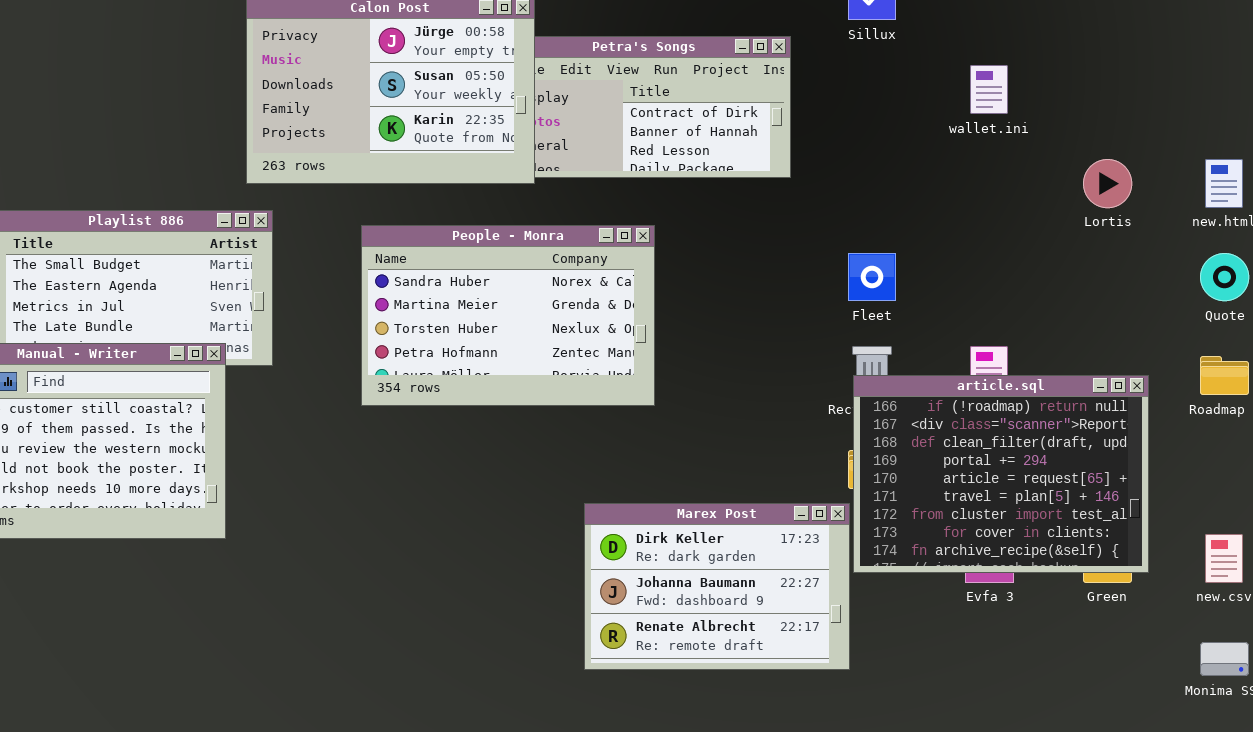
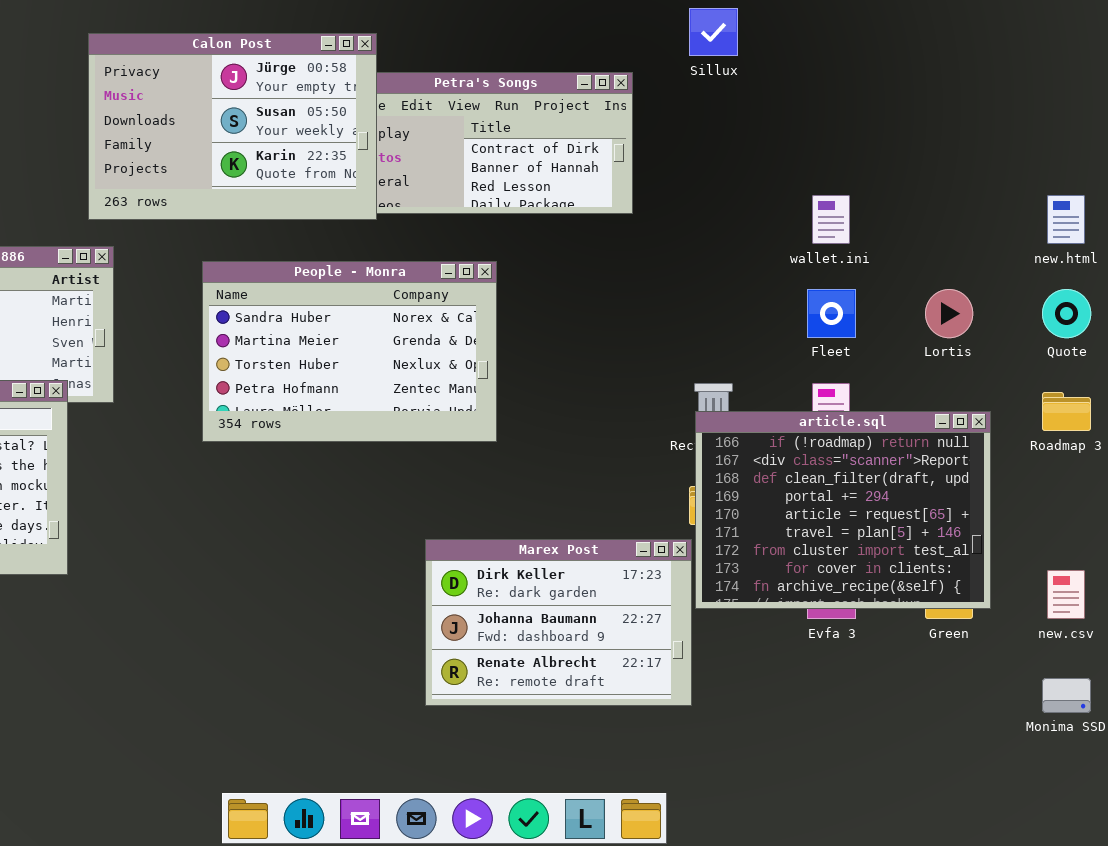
wallet.ini: [970,65,1008,114] -> [812,195,850,244], moved
Lortis: [1083,159,1132,208] -> [925,289,973,338], moved
Fleet: [848,253,896,301] -> [807,289,856,338], moved

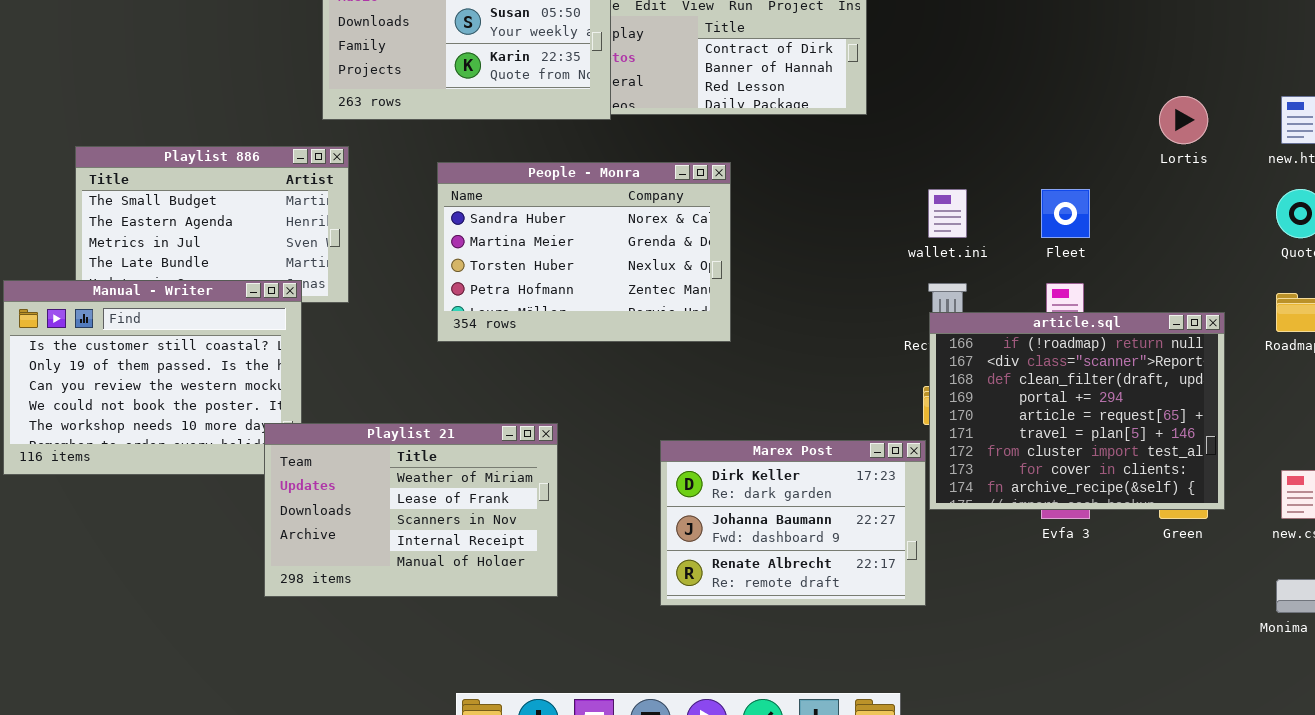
wallet.ini: [812,195,850,244] -> [928,189,967,238], moved
Lortis: [925,289,973,338] -> [1159,96,1208,144], moved
Playlist 21: none -> [264,423,558,597], opened

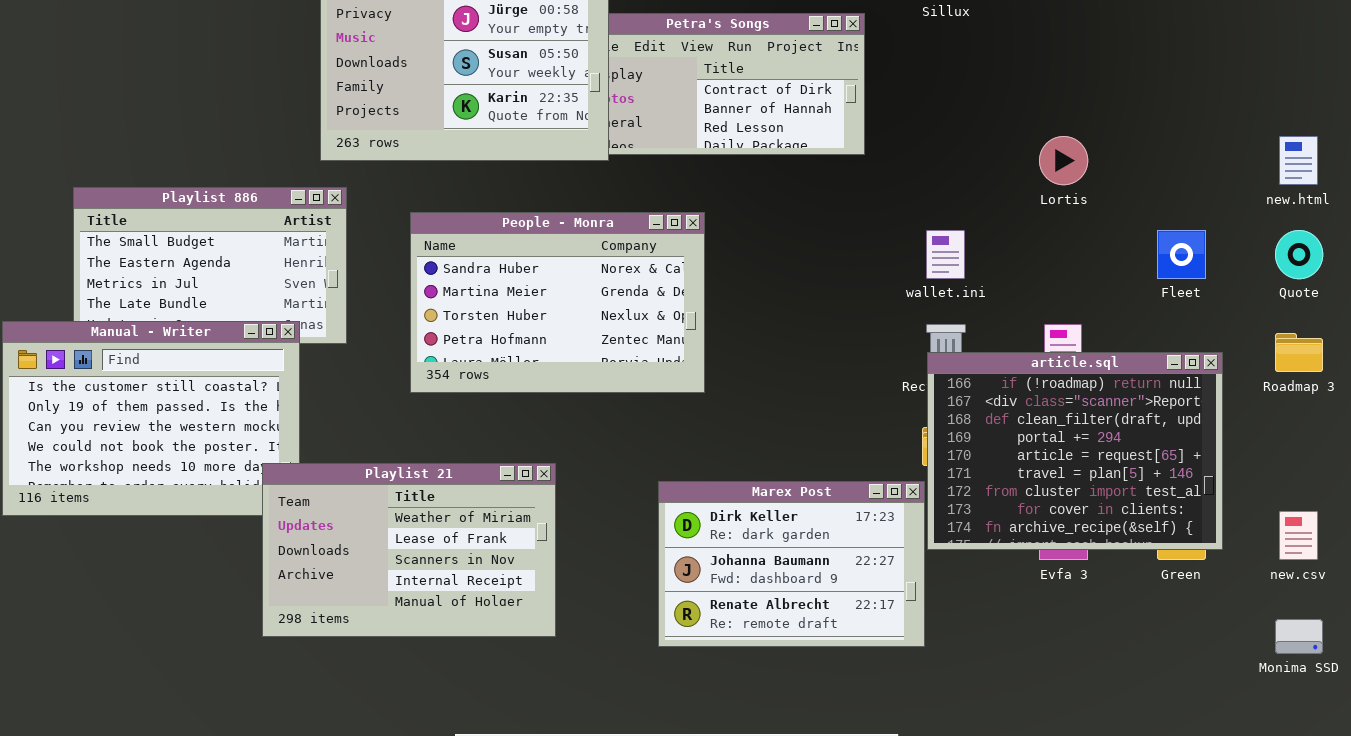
Lortis: [1159,96,1208,144] -> [1039,136,1088,185], moved
People - Monra: [437,162,731,342] -> [410,212,705,393], moved
Fleet: [1041,189,1090,238] -> [1157,230,1206,279], moved

